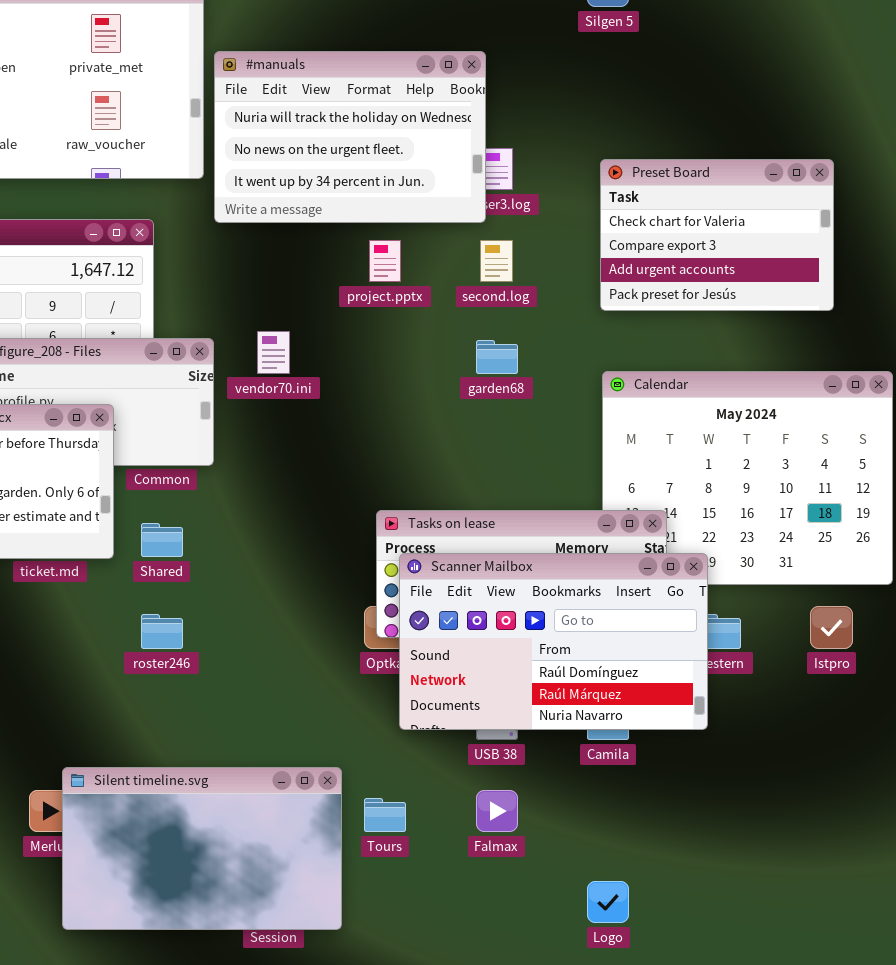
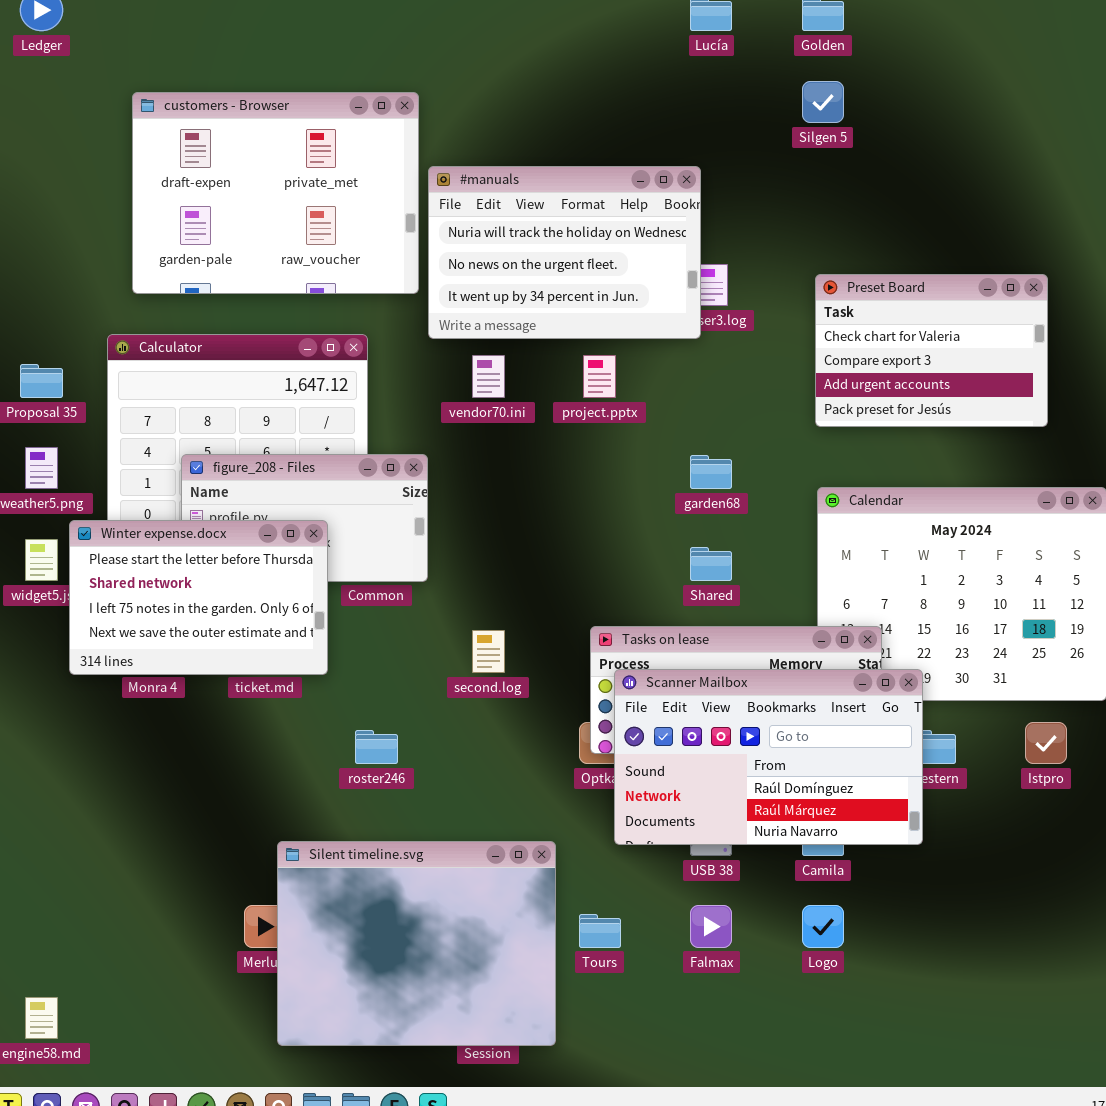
second.log: [480,240,513,282] -> [472,630,505,673], moved
vendor70.ini: [257,331,290,374] -> [472,355,505,398], moved
Shared: [141,523,183,557] -> [690,547,732,581], moved
Silent timeline.svg: [62,767,342,930] -> [277,841,556,1046], resized
Logo: [587,881,629,923] -> [802,905,844,948], moved

